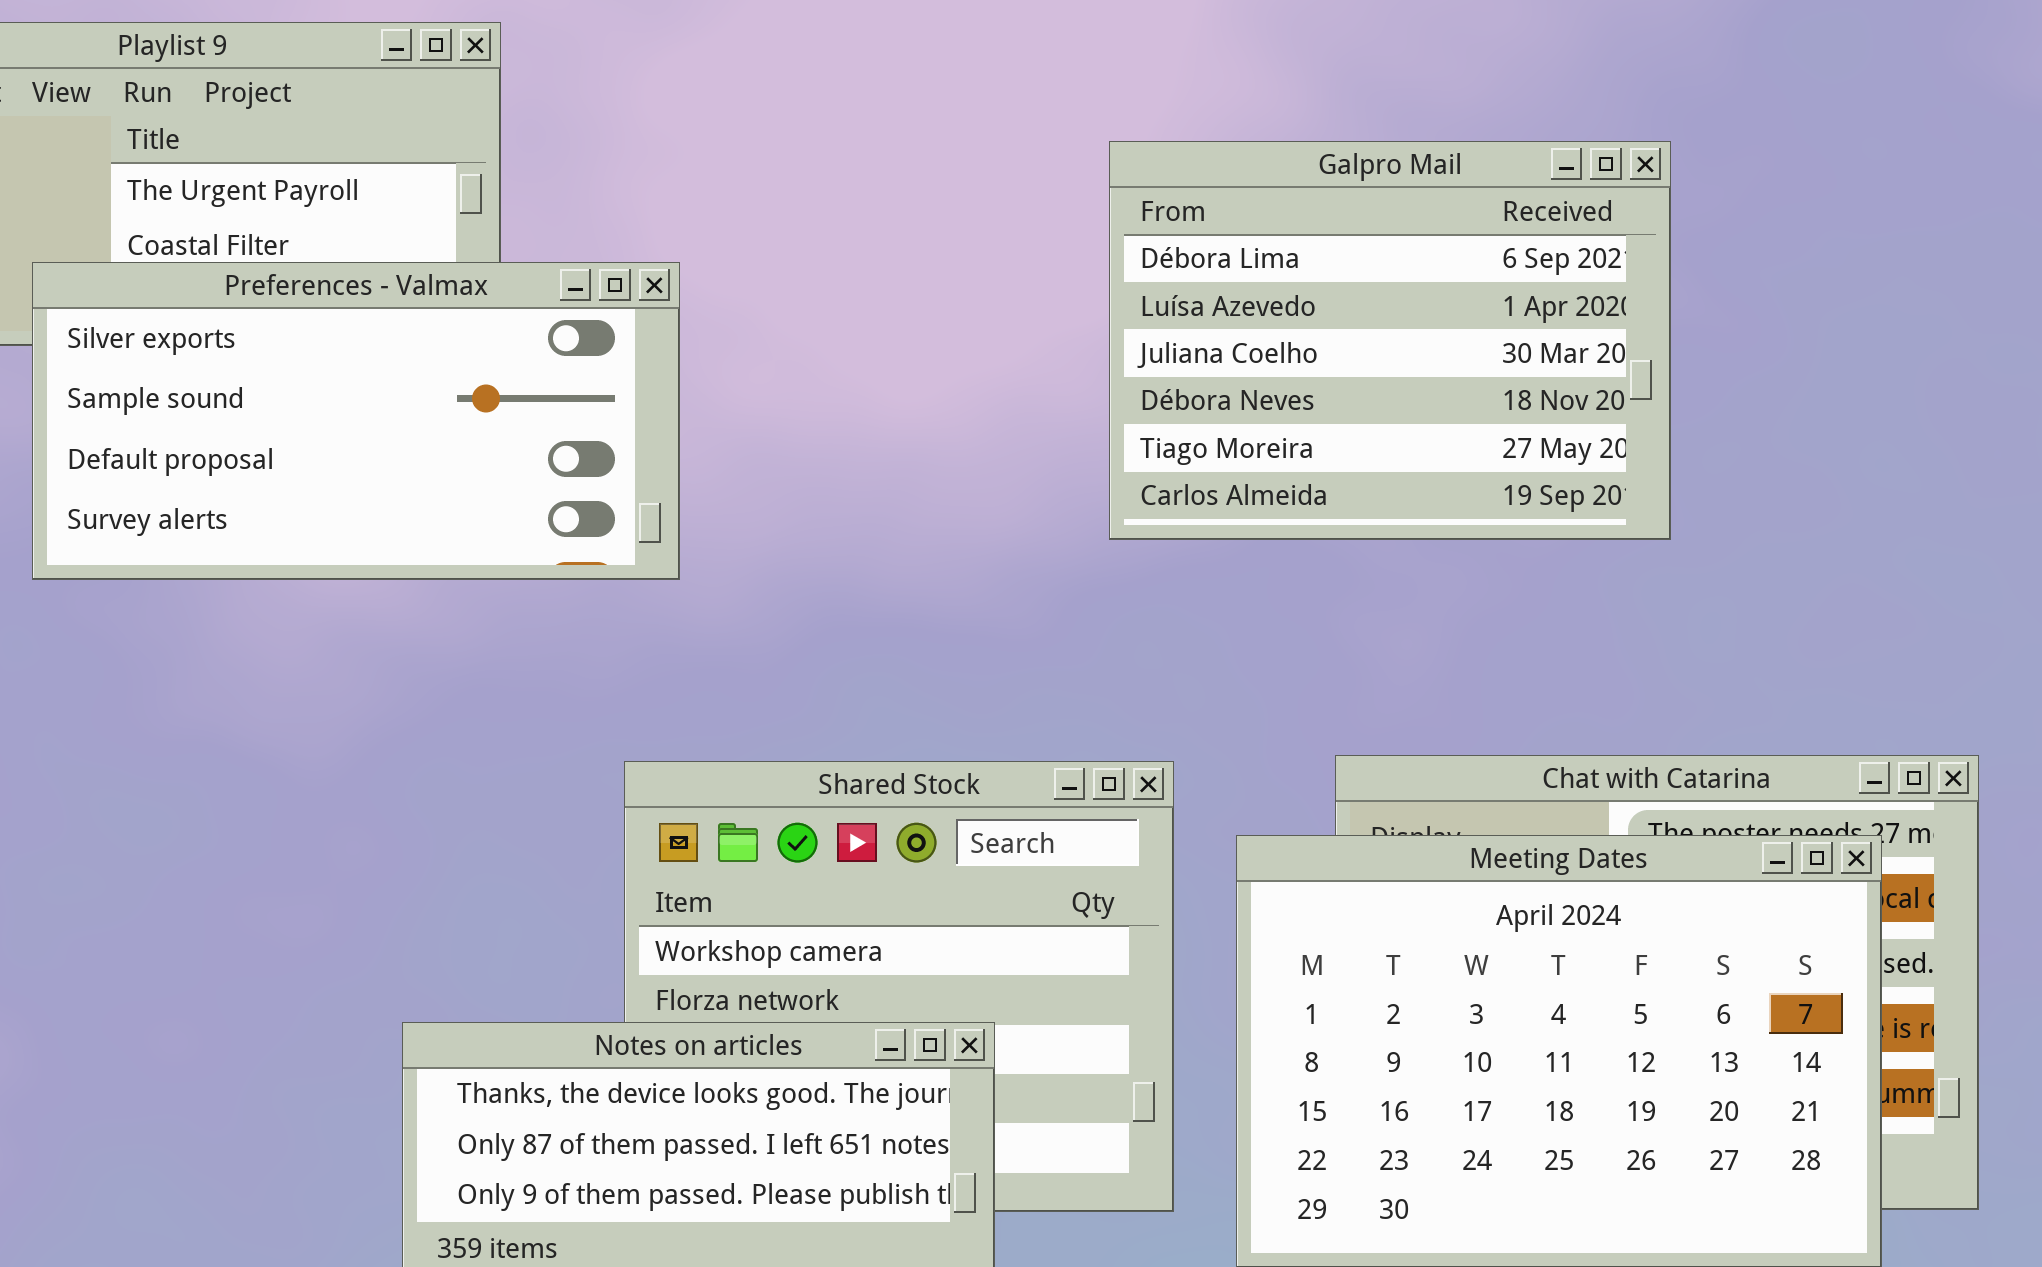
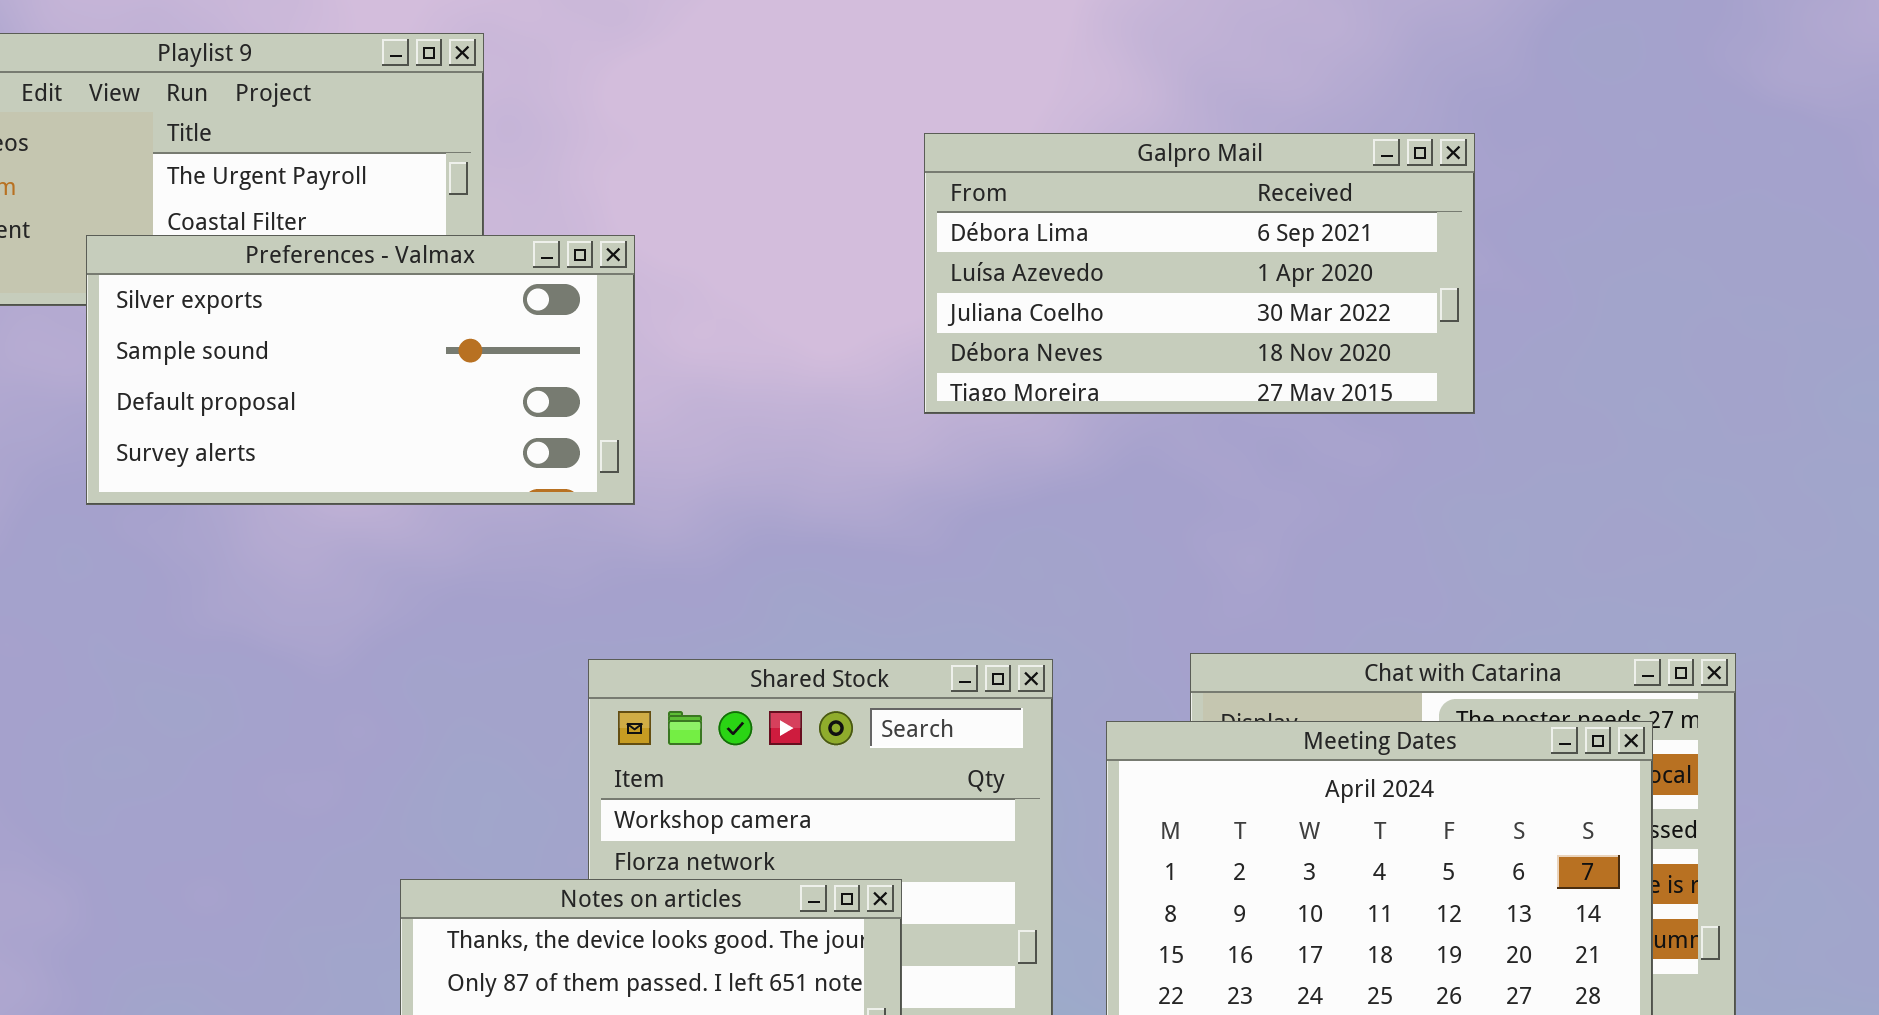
Galpro Mail: [1109,141,1671,540] -> [924,133,1475,414], resized

